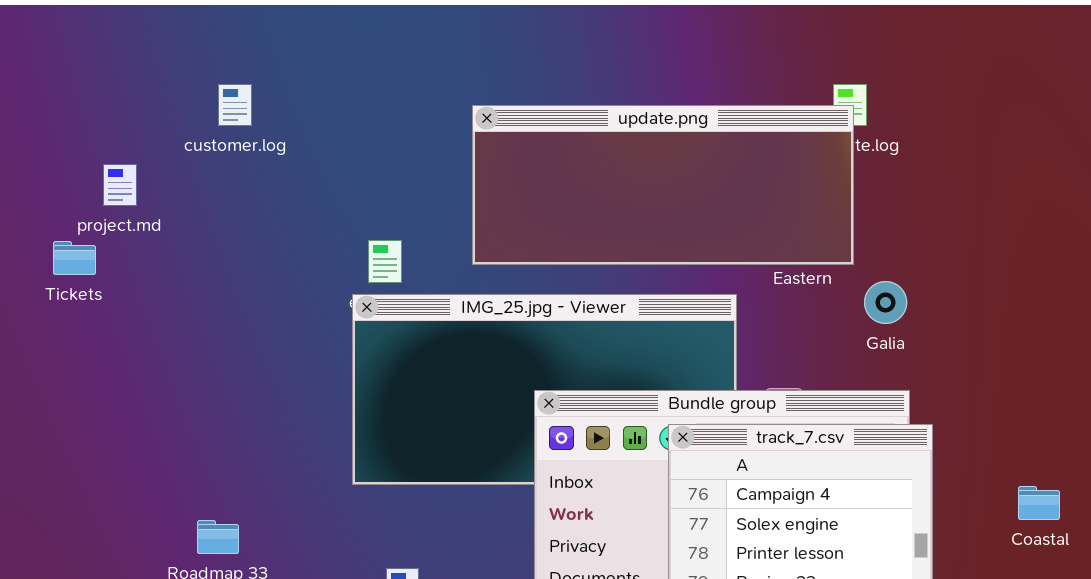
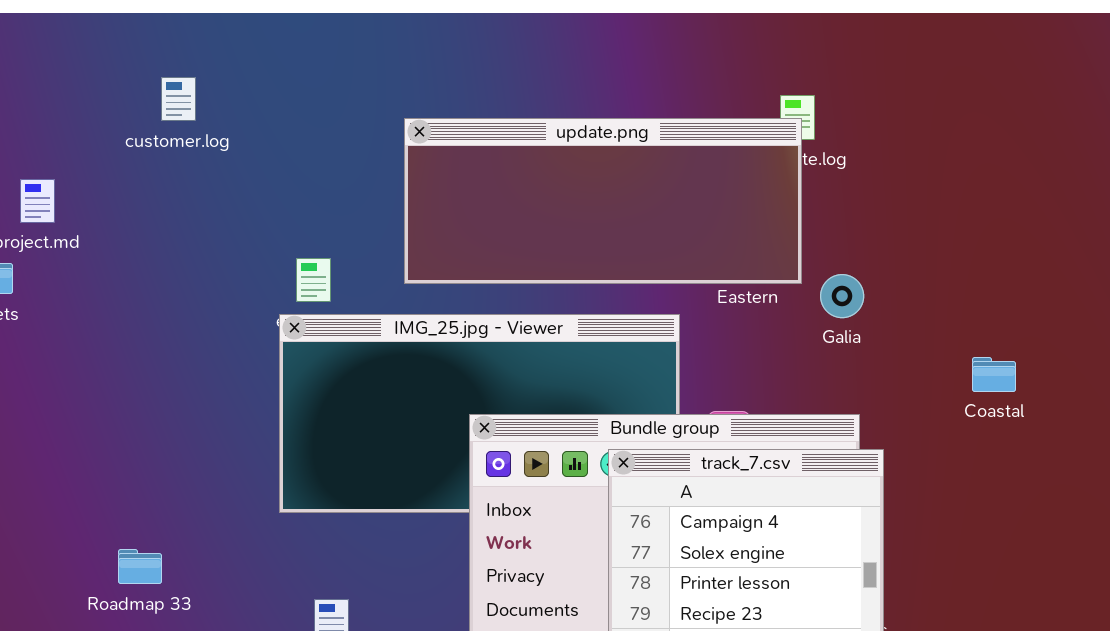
customer.log: [218,84,252,126] -> [161,77,196,121], moved
Galia: [864,281,907,324] -> [820,274,864,318], moved
Coastal: [1018,486,1060,520] -> [972,357,1016,392], moved

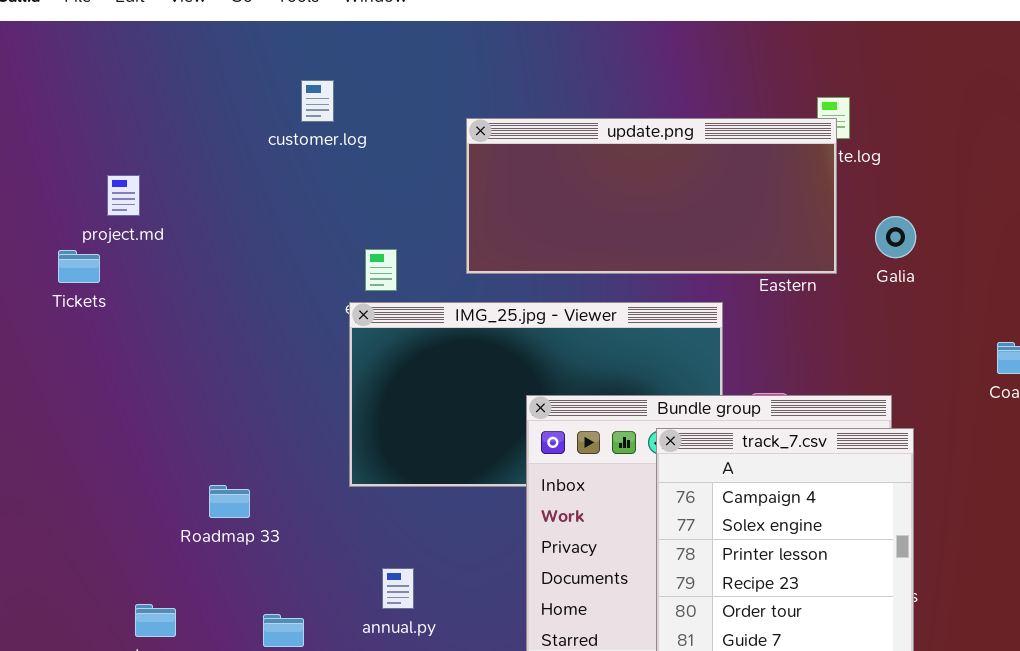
customer.log: [161,77,196,121] -> [301,80,334,122], moved
Galia: [820,274,864,318] -> [875,216,916,258], moved
Roadmap 33: [118,549,162,584] -> [209,485,250,518], moved

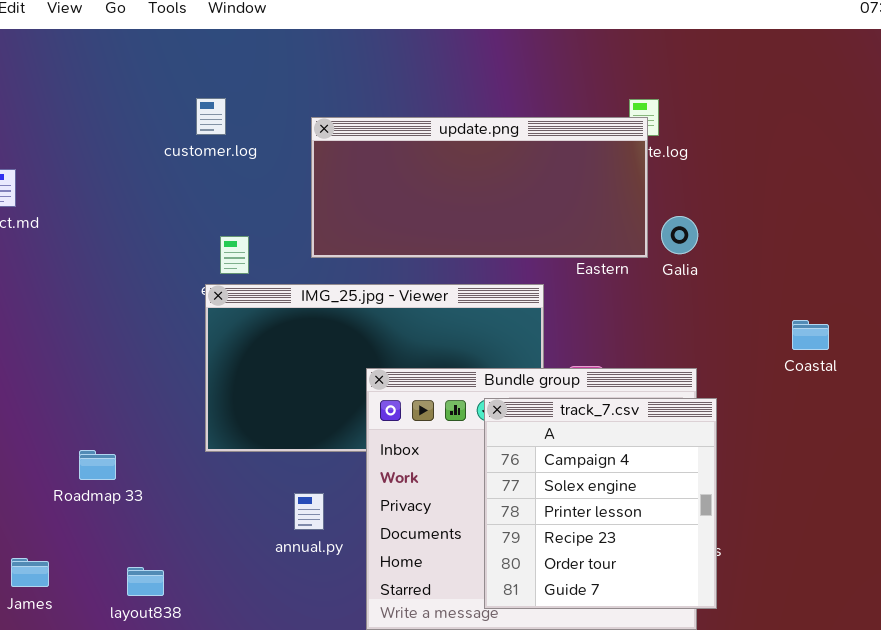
customer.log: [301,80,334,122] -> [196,98,226,135], moved
Galia: [875,216,916,258] -> [661,216,698,254], moved
annual.py: [382,568,414,609] -> [294,493,324,530], moved

